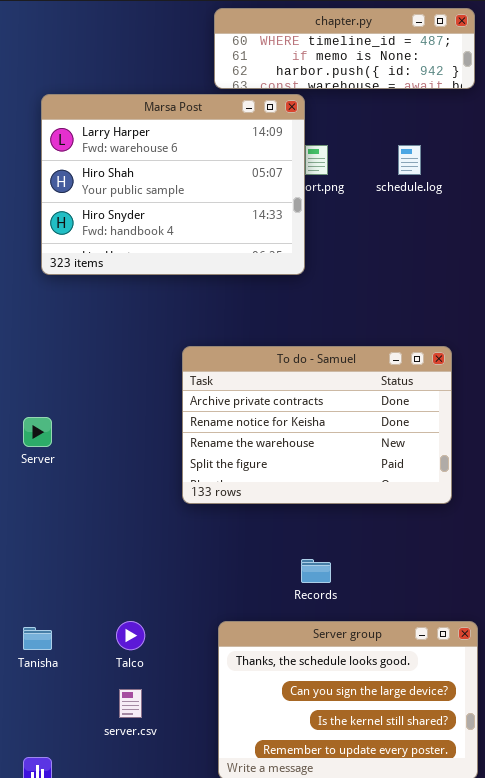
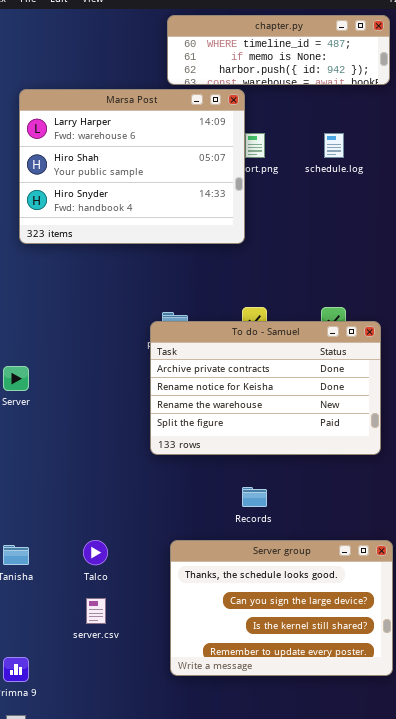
To do - Samuel: [182,346,452,504] -> [150,321,381,455], moved

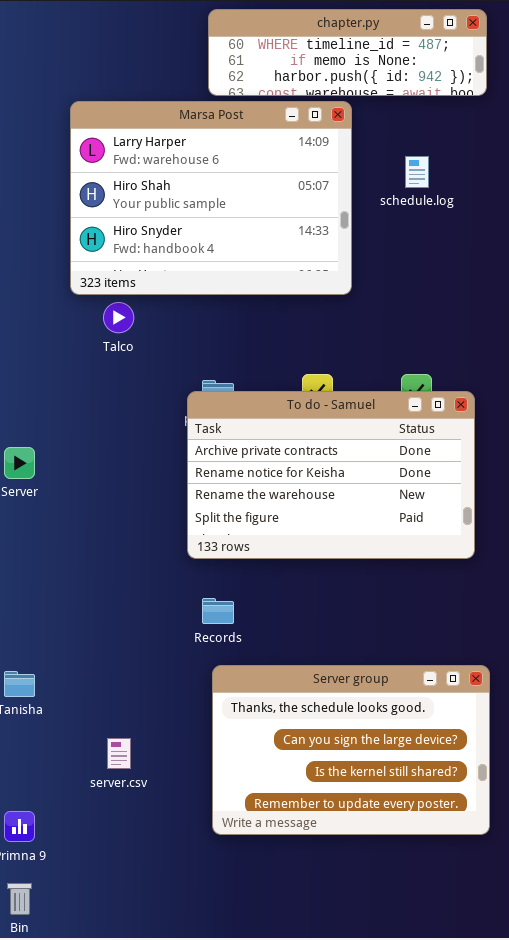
Marsa Post: [19,89,245,244] -> [70,101,352,295], moved
Records: [242,487,267,507] -> [202,598,234,624], moved
Talco: [83,540,108,565] -> [103,302,134,333], moved

